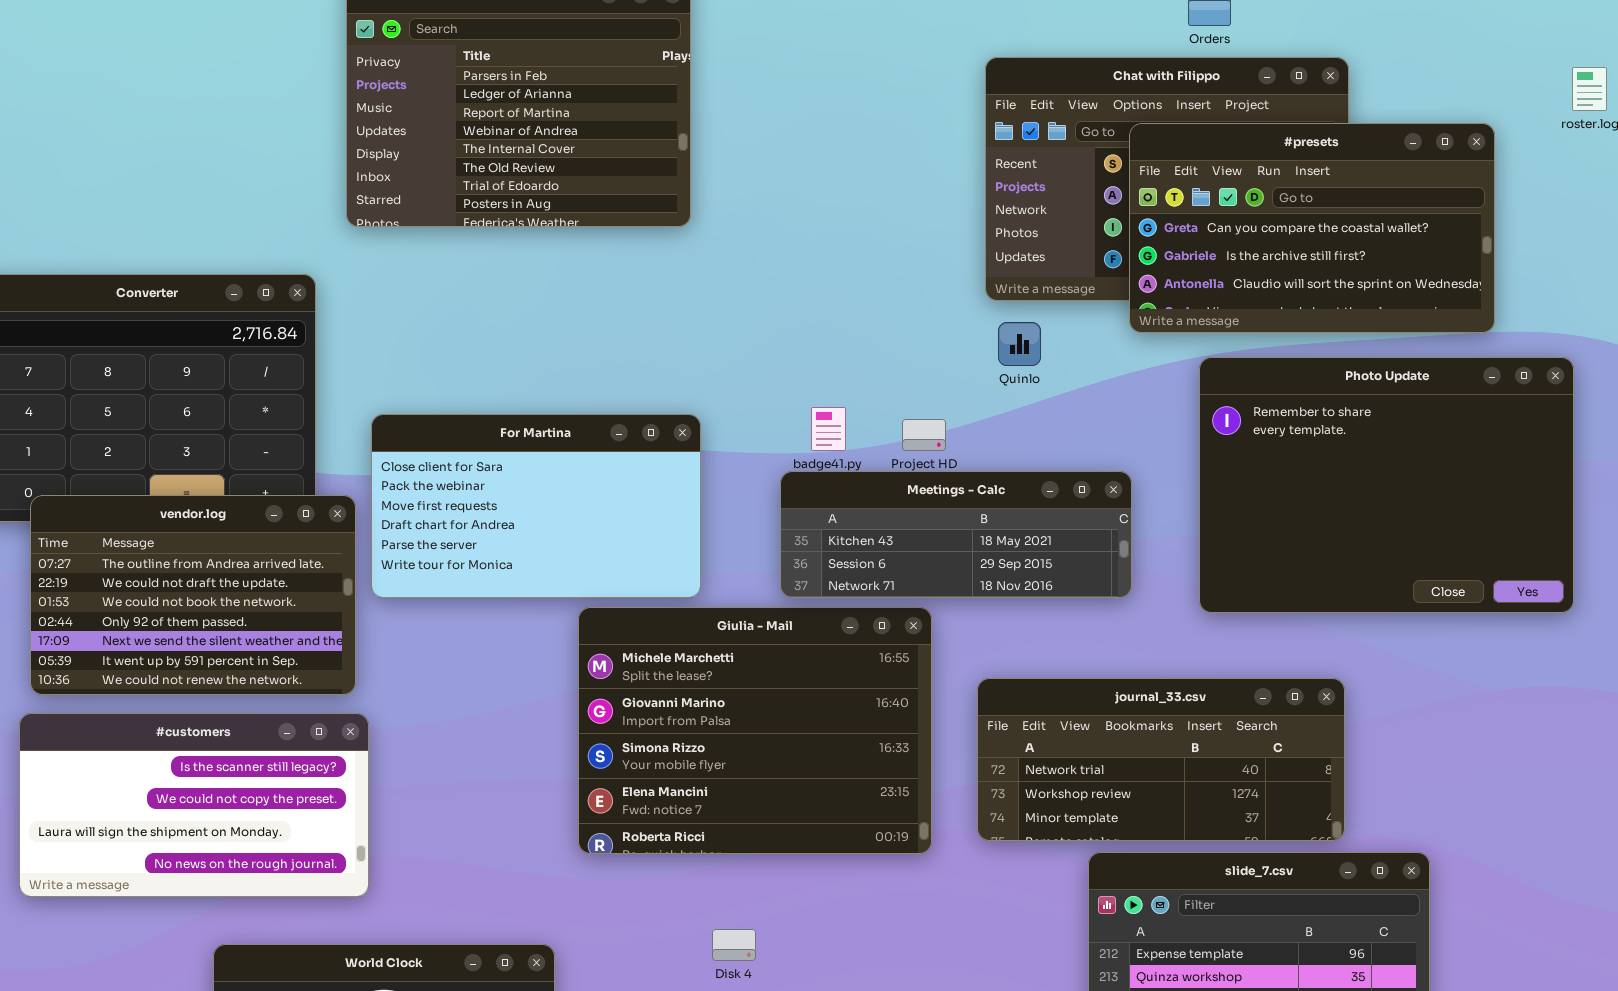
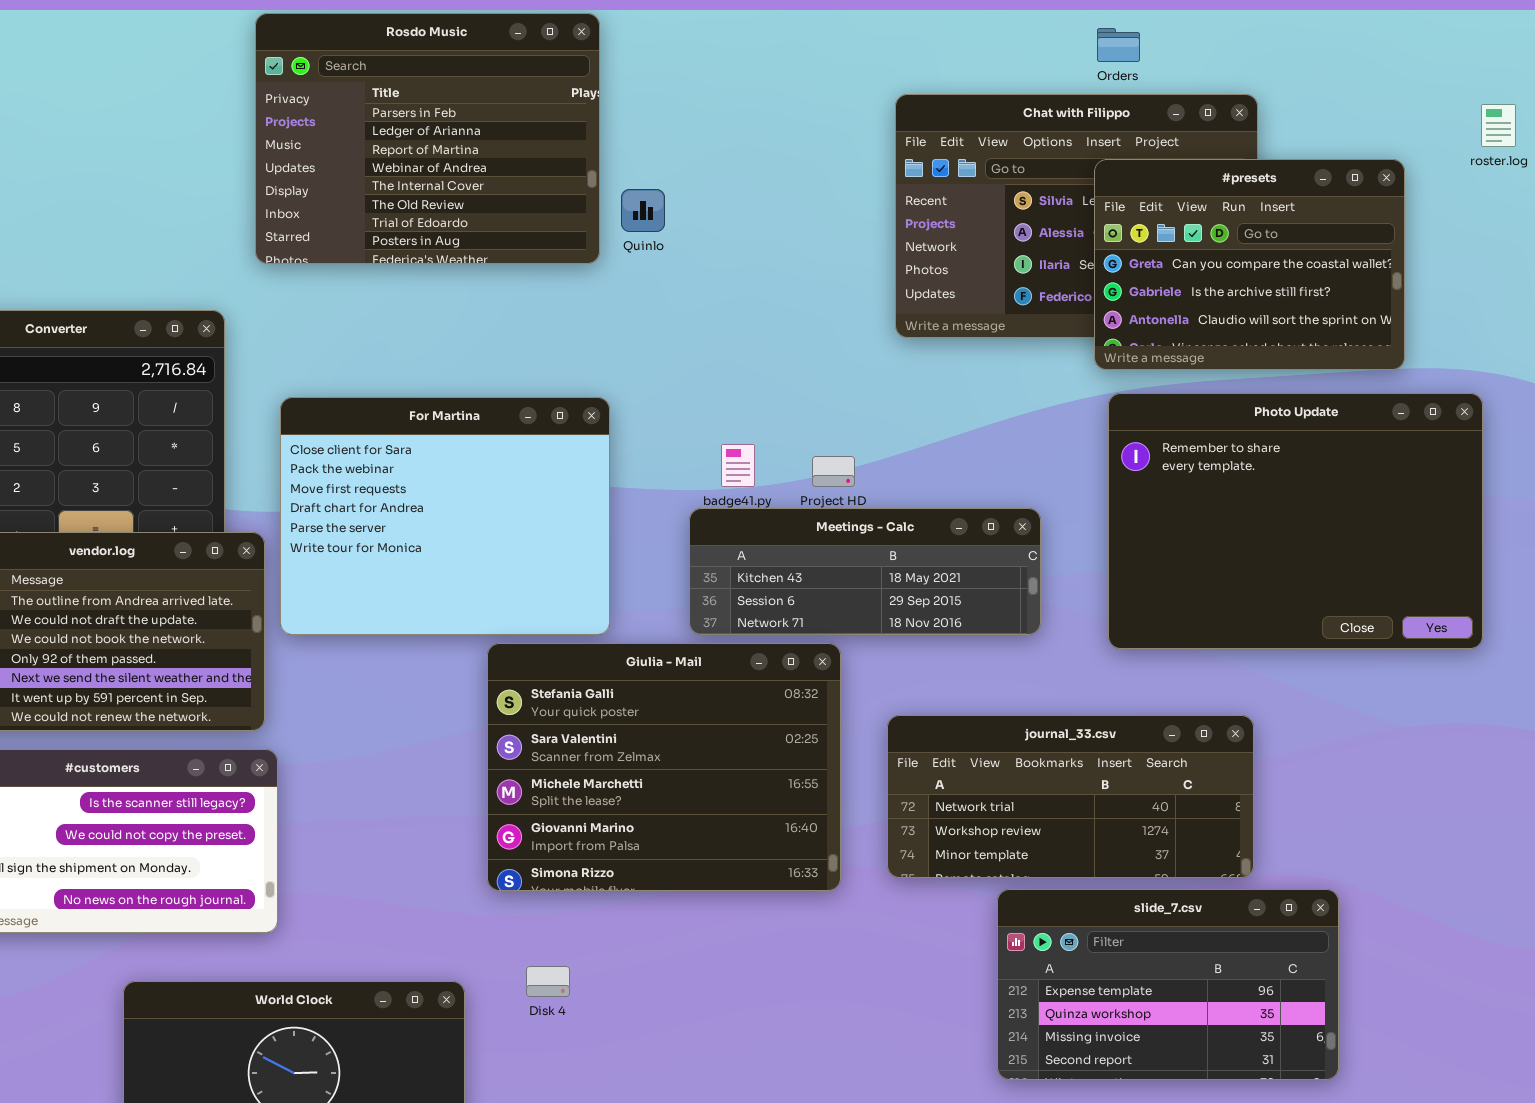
#presets: [1129,123,1495,333] -> [1094,159,1405,370], resized
Quinlo: [998,322,1041,366] -> [621,189,665,232], moved
For Martina: [371,414,701,598] -> [280,397,610,635], resized
Giulia - Mail: [578,607,932,854] -> [487,643,841,891], scrolled up 2 rows
Disk 4: [712,929,756,961] -> [526,966,570,997], moved

